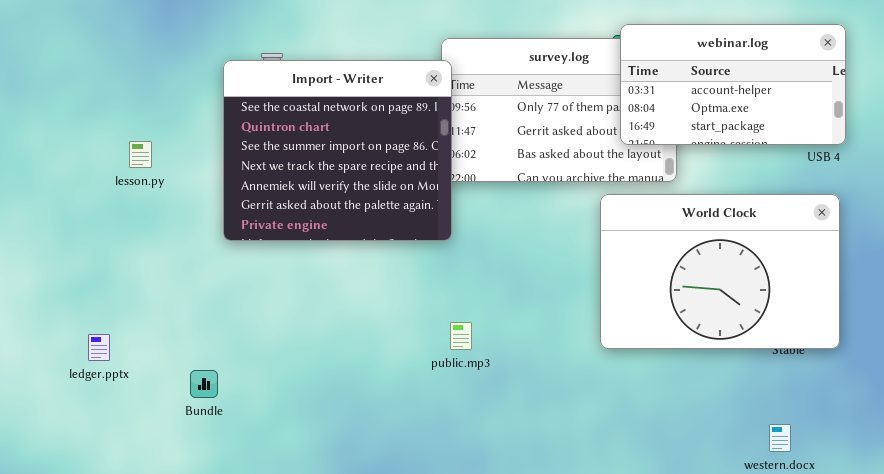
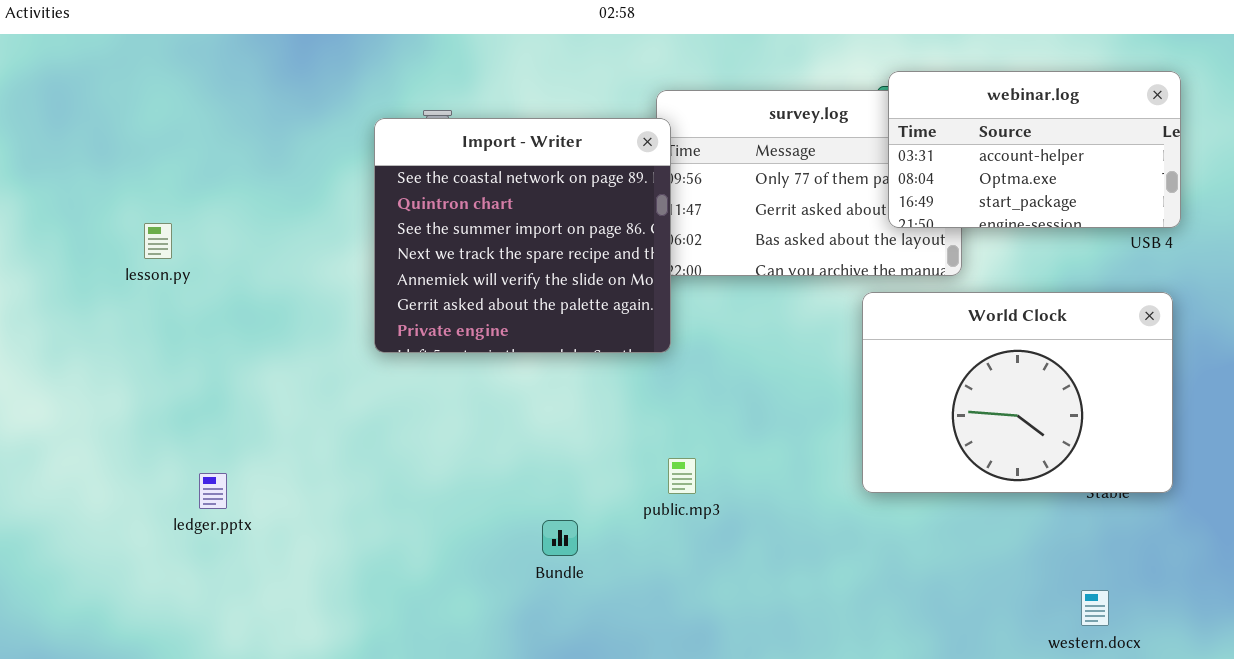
lesson.py: [129,141,152,168] -> [144,223,172,259], moved
Bundle: [190,370,218,398] -> [542,520,578,556], moved

